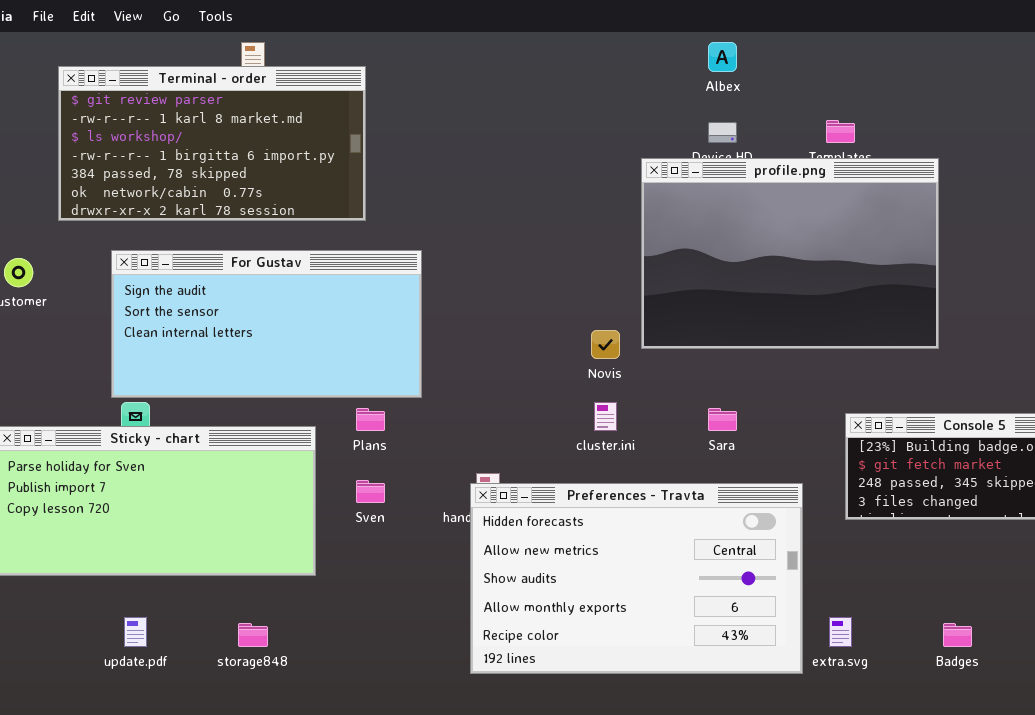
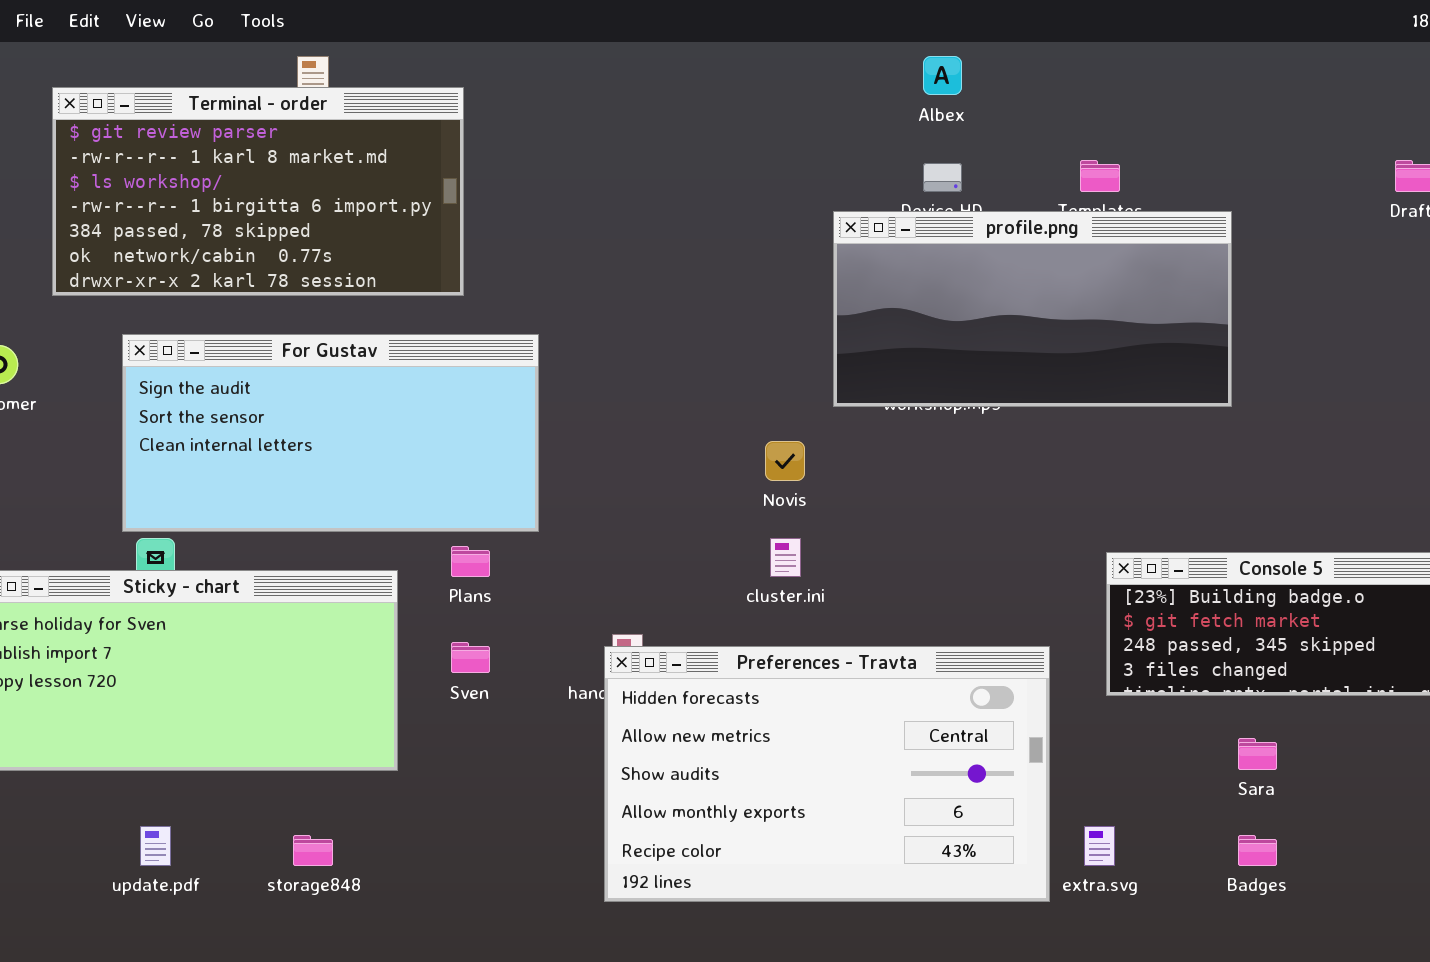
profile.png: [641,158,939,349] -> [833,211,1232,407], resized
Sara: [708,408,737,431] -> [1238,738,1277,770], moved

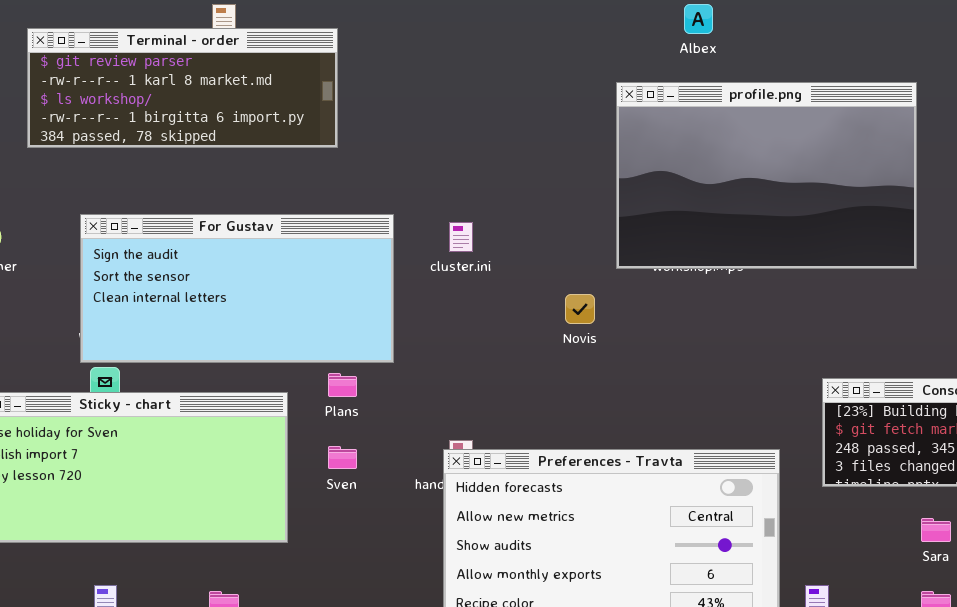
Terminal - order: [52,87,464,296] -> [27,28,338,148], resized
profile.png: [833,211,1232,407] -> [616,82,917,269], resized
cluster.ini: [770,538,801,577] -> [449,222,473,252], moved

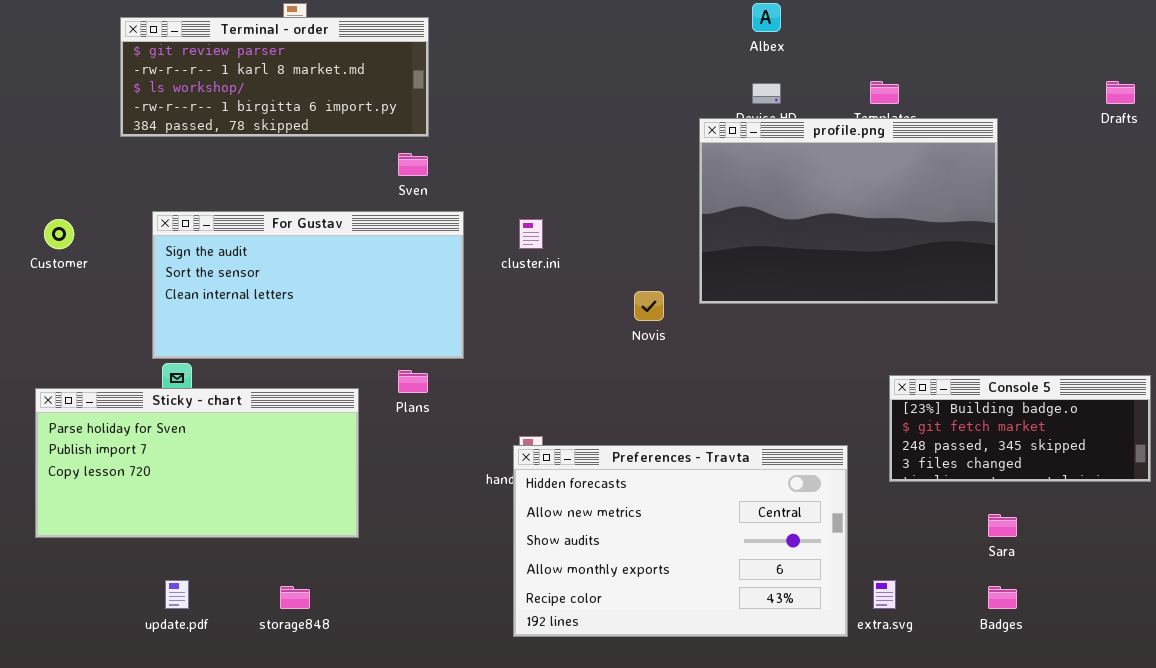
Terminal - order: [27,28,338,148] -> [120,17,429,137], moved
profile.png: [616,82,917,269] -> [699,118,998,304], moved
Sven: [328,446,357,469] -> [398,153,428,176], moved

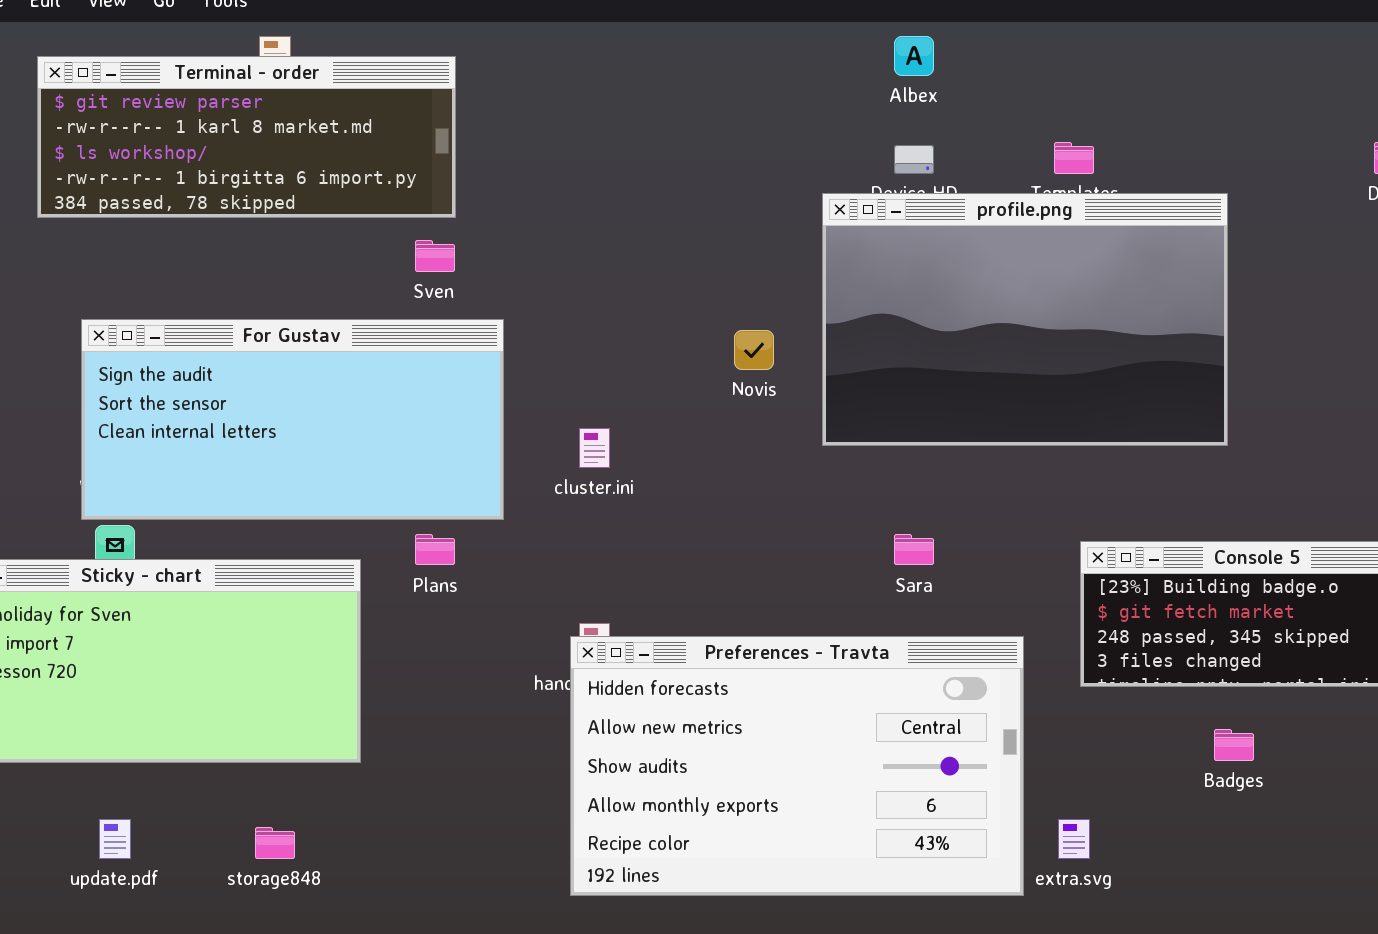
cluster.ini: [519,219,543,249] -> [579,428,610,468], moved
Novis: [634,291,664,321] -> [734,330,774,370], moved
Sara: [988,514,1017,537] -> [894,534,934,565], moved
Badges: [988,586,1017,609] -> [1214,729,1254,761], moved

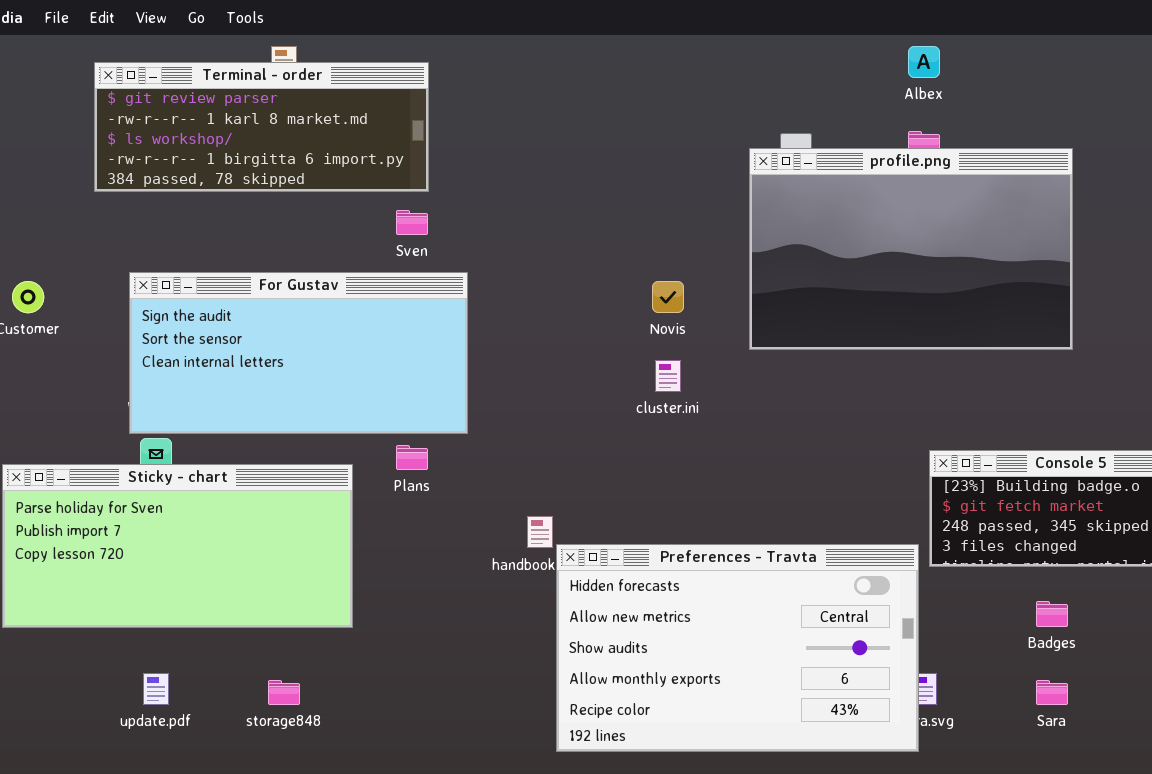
Albex: [894,36,934,76] -> [908,46,940,78], moved
profile.png: [822,193,1228,446] -> [749,148,1073,350], moved
cluster.ini: [579,428,610,468] -> [655,360,681,392], moved
Sara: [894,534,934,565] -> [1036,680,1068,705], moved
Preferences - Travta: [570,636,1024,896] -> [556,544,919,752], moved

